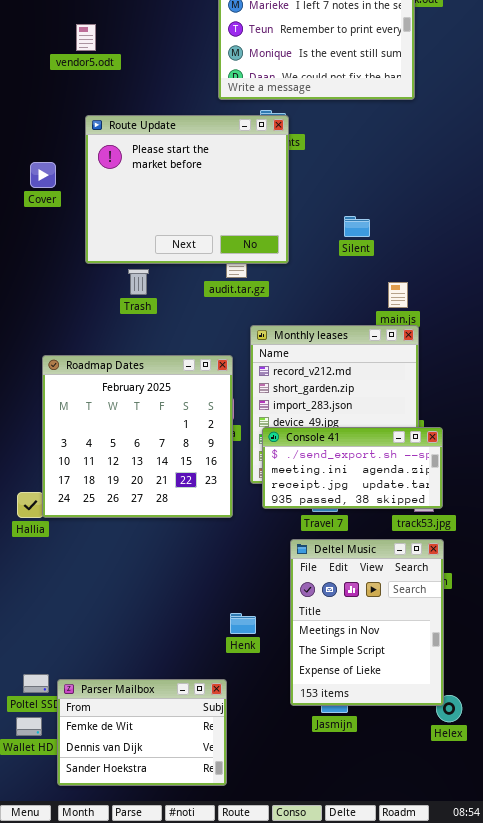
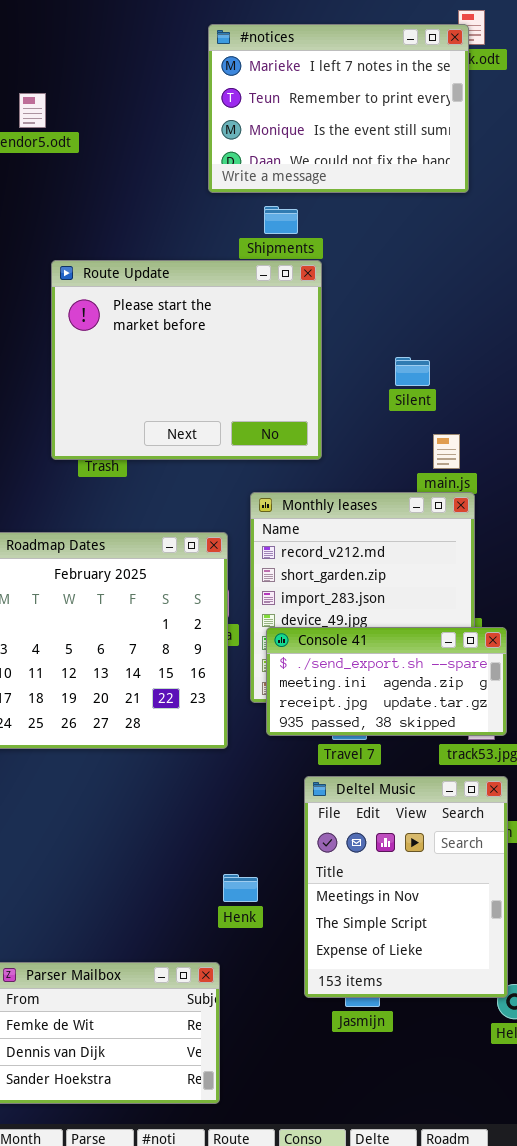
Route Update: [85,115,289,264] -> [51,260,322,460], moved
Silent: [344,216,370,237] -> [395,357,430,386], moved

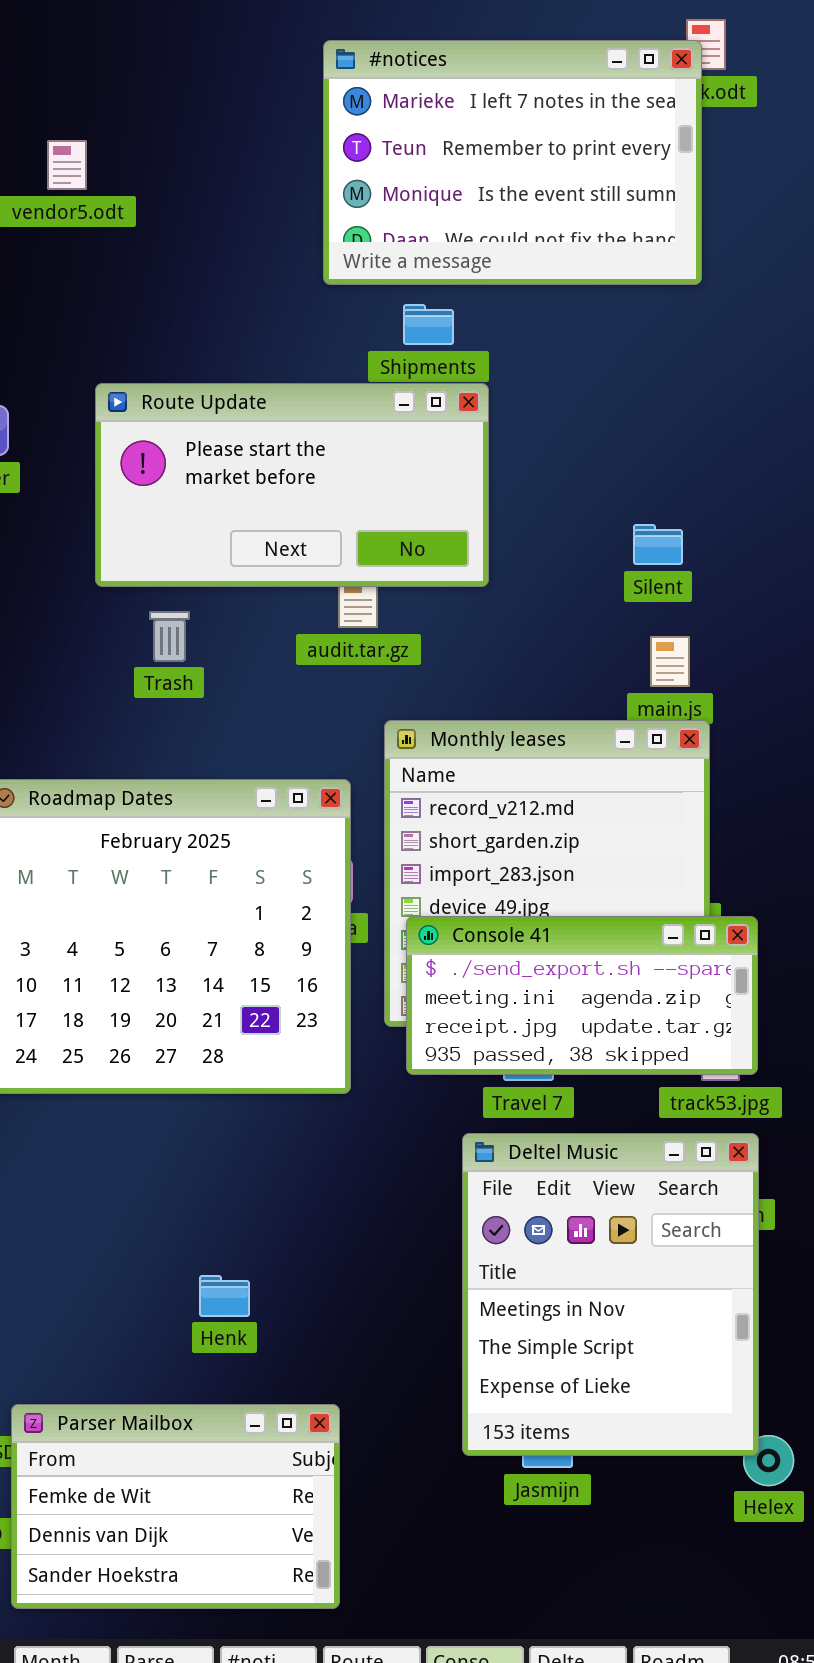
Route Update: [51,260,322,460] -> [95,383,489,587], resized
Silent: [395,357,430,386] -> [633,524,683,565], moved
Henk: [223,874,258,902] -> [199,1275,250,1317], moved

